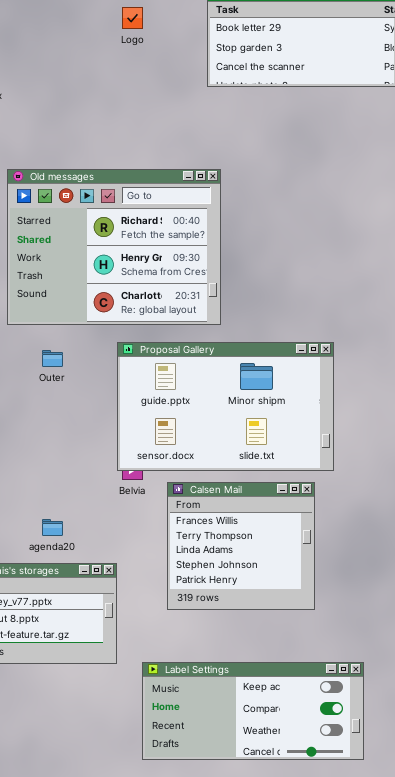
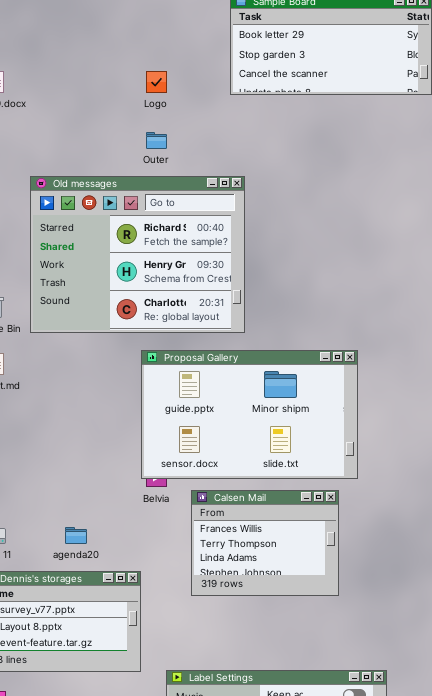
Logo: [122,7,143,29] -> [146,71,167,93], moved
Outer: [42,350,63,367] -> [146,132,167,149], moved
Calsen Mail: [167,482,315,610] -> [191,490,339,596], resized

